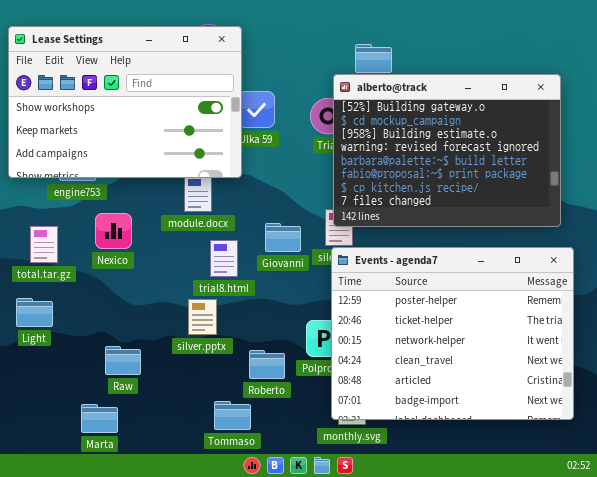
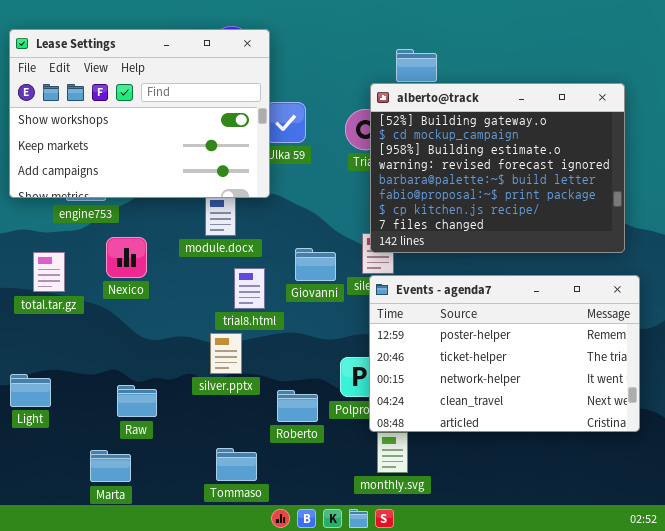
Events - agenda7: [331,247,574,420] -> [369,275,640,432], resized
Light: [16,298,53,327] -> [10,374,51,407], moved
Tommaso: [214,401,251,430] -> [216,448,257,481], moved

